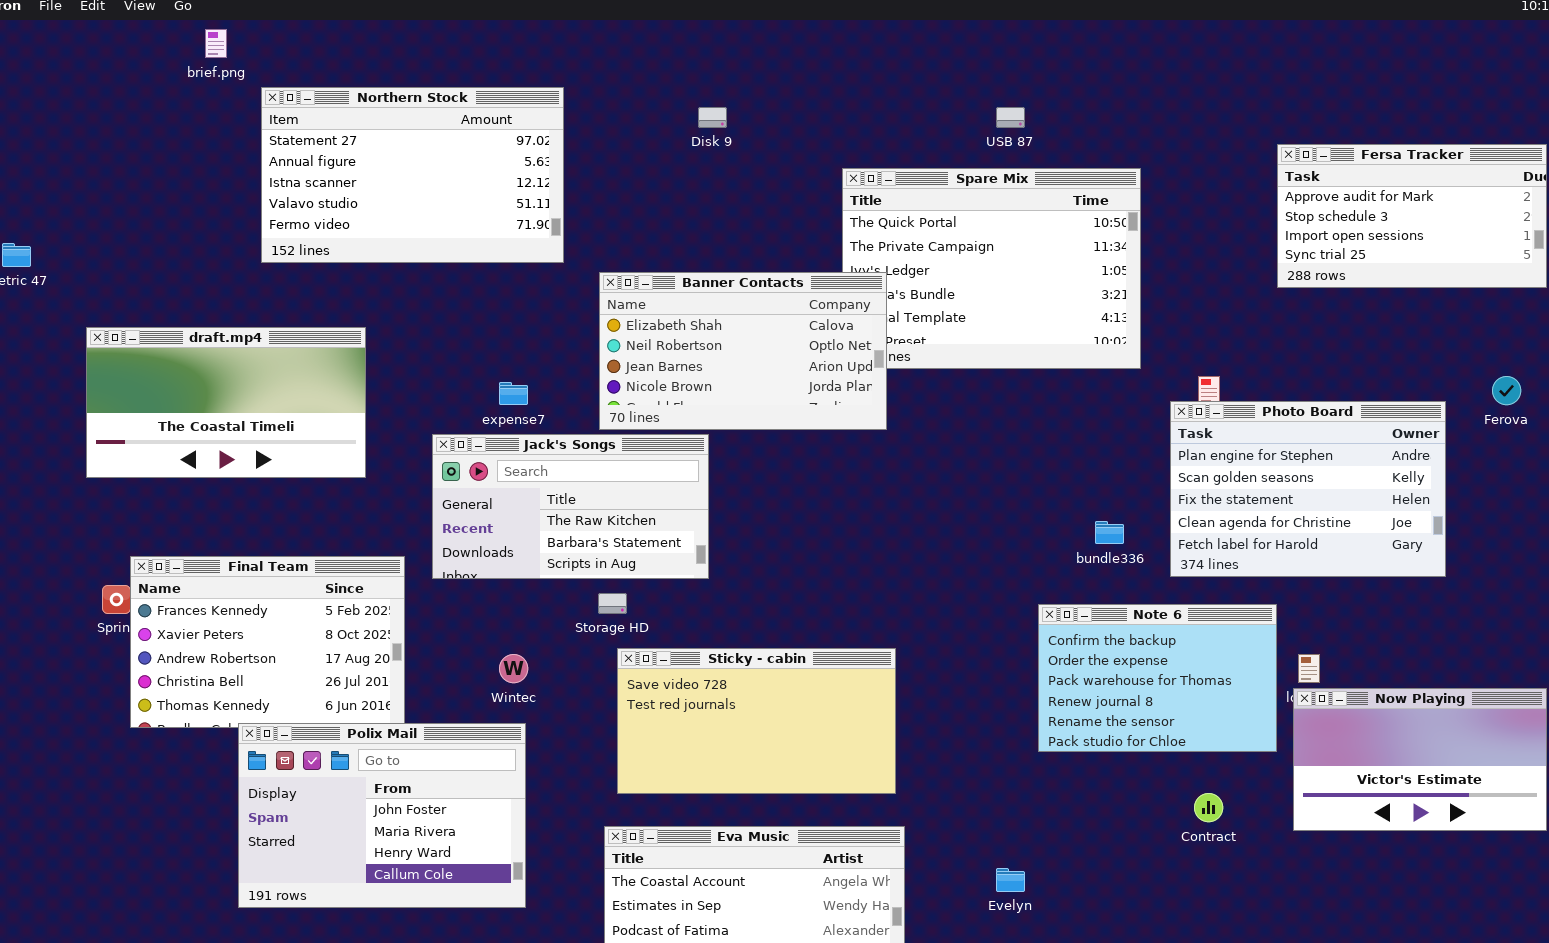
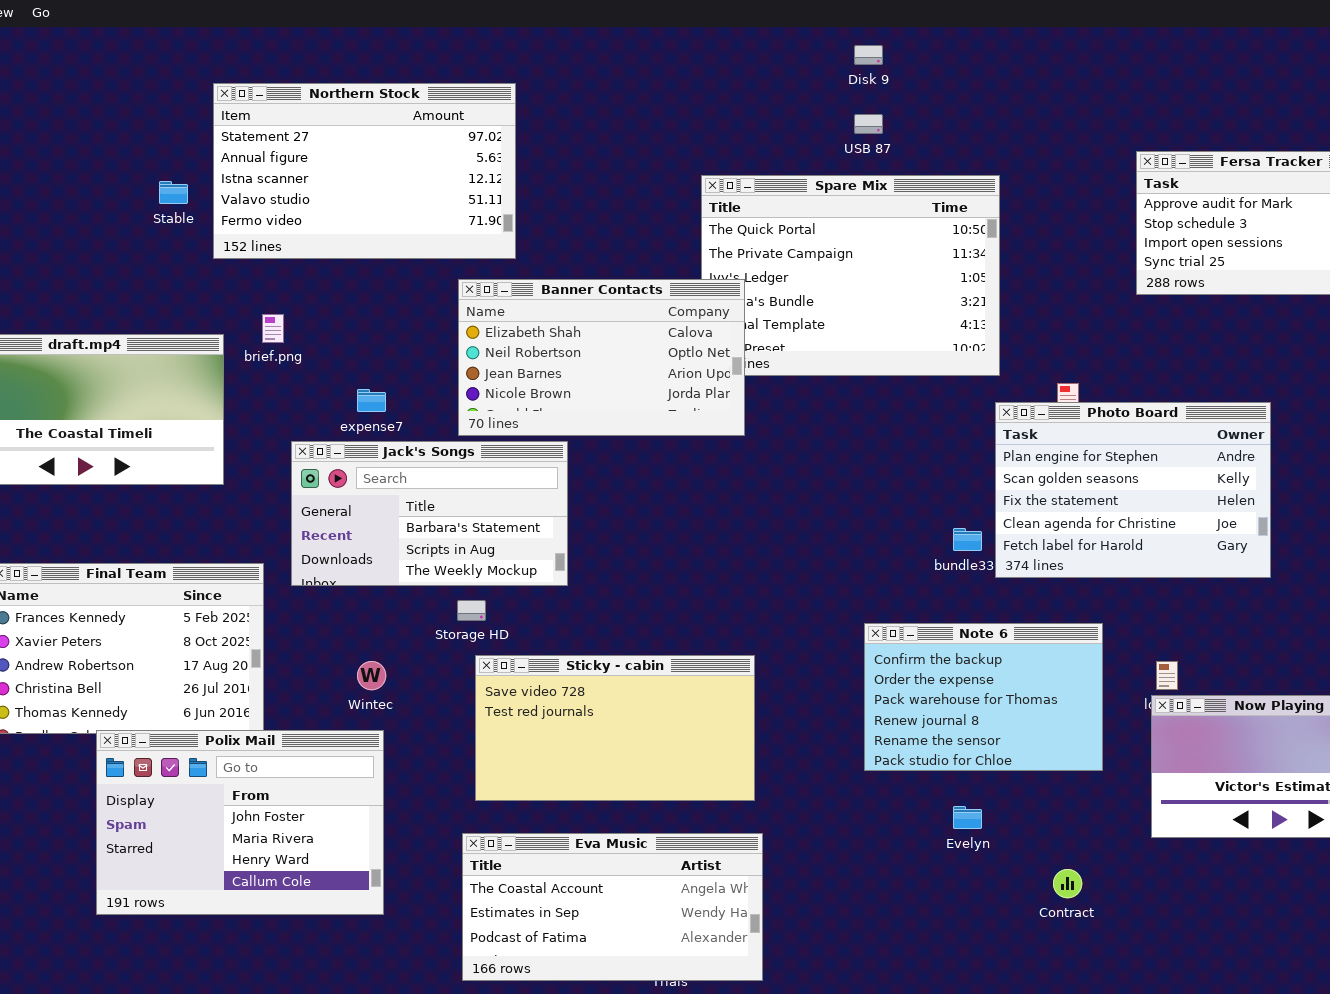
brief.png: [205,29,227,58] -> [262,314,284,343], moved
Northern Stock: [261,87,564,263] -> [213,83,516,259], moved
Disk 9: [698,107,727,128] -> [854,45,883,65], moved
Photo Board: [1170,401,1446,577] -> [995,402,1271,578], moved
Jack's Songs: [432,434,709,579] -> [291,441,568,586], scrolled down 1 row
Note 6: [1038,604,1277,752] -> [864,623,1103,771], moved
Contract: [1194,793,1223,822] -> [1053,869,1082,898], moved
Evelyn: [996,868,1025,892] -> [953,806,982,829], moved

